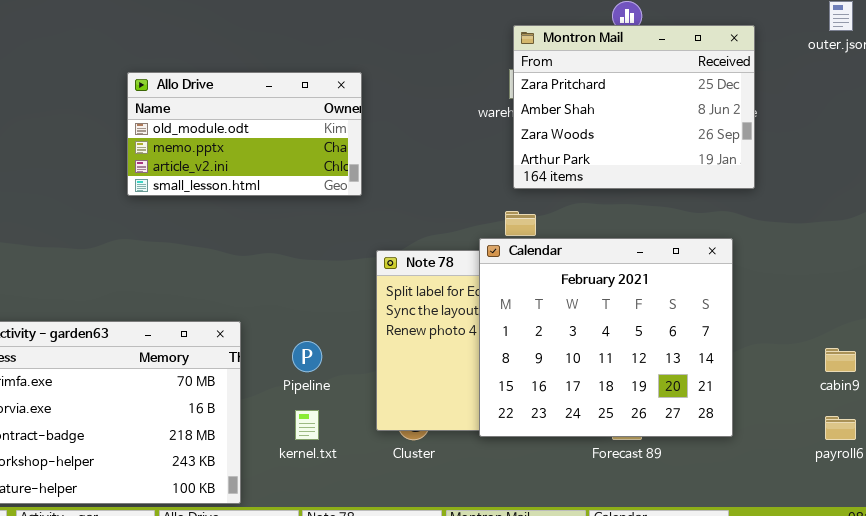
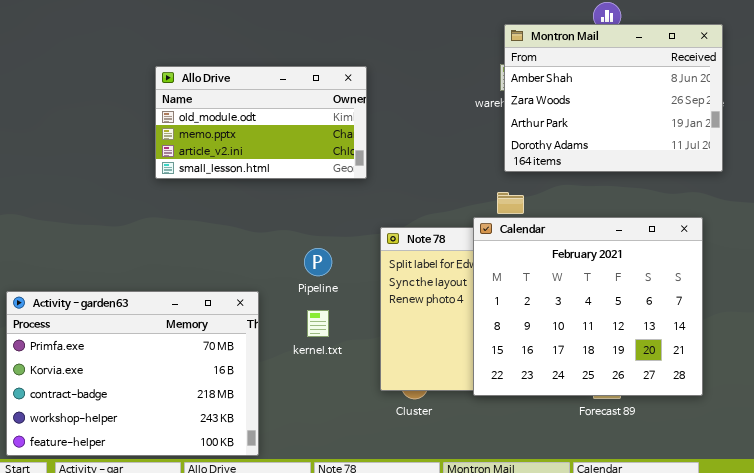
Montron Mail: [513,25,755,189] -> [504,24,723,172], scrolled down 1 row
Pipeline: [292,341,322,372] -> [304,248,332,276], moved
kernel.txt: [295,410,319,440] -> [307,310,329,337], moved

